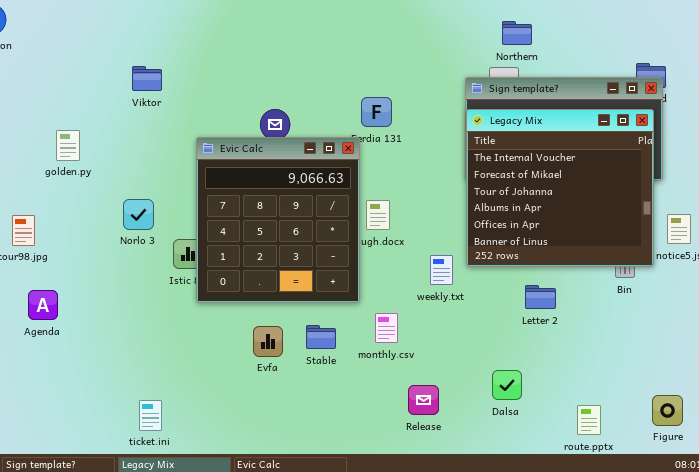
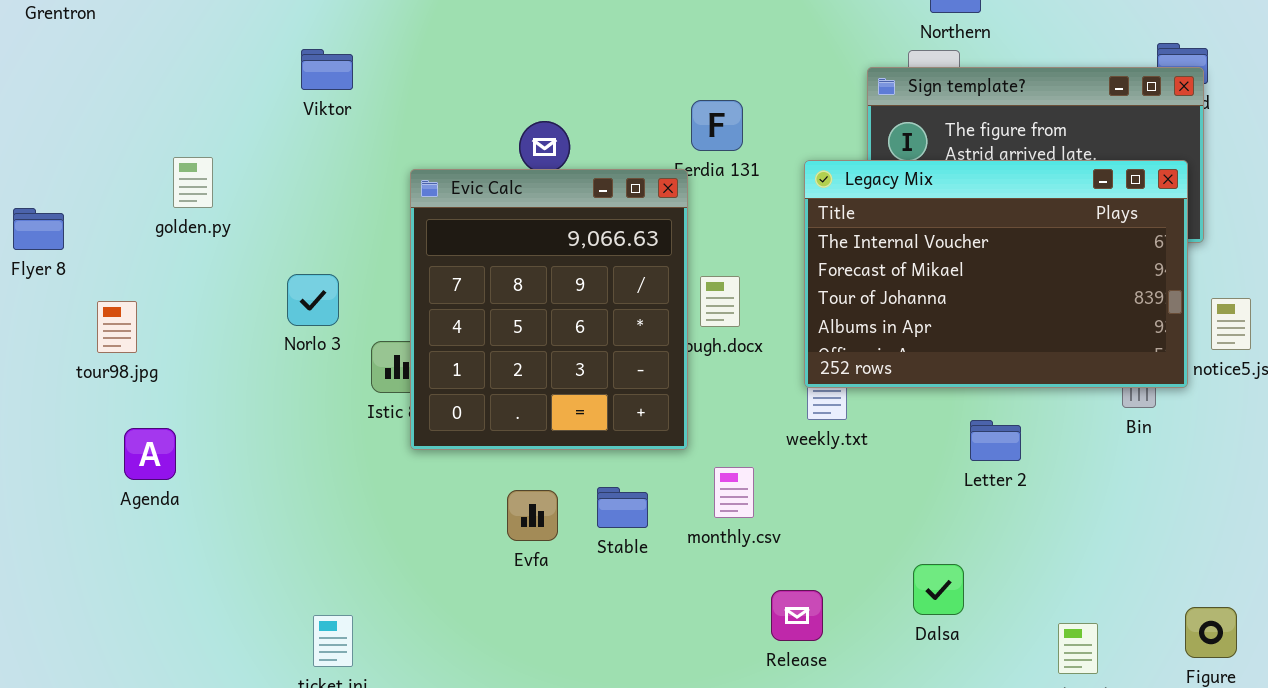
Legacy Mix: [466,109,654,267] -> [804,160,1188,388], resized

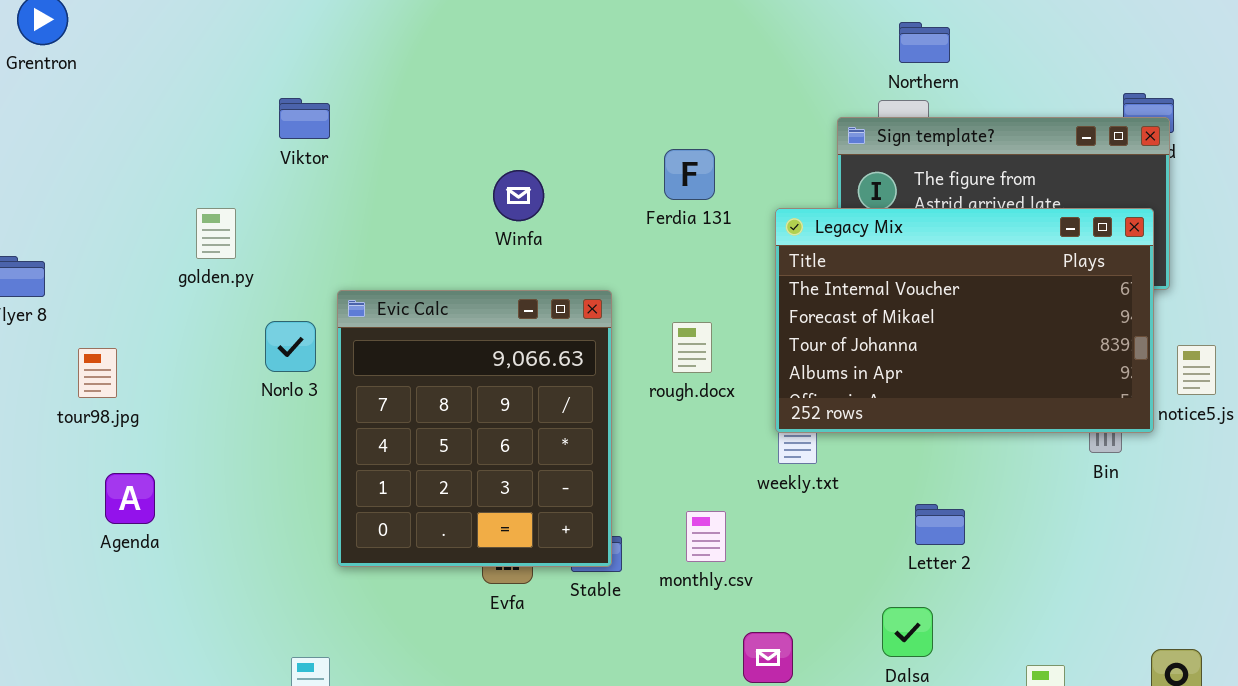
golden.py: [173,157,213,208] -> [196,208,236,259], moved
Evic Calc: [410,169,688,450] -> [337,290,612,567], moved
Letter 2: [970,420,1021,461] -> [915,504,965,545], moved

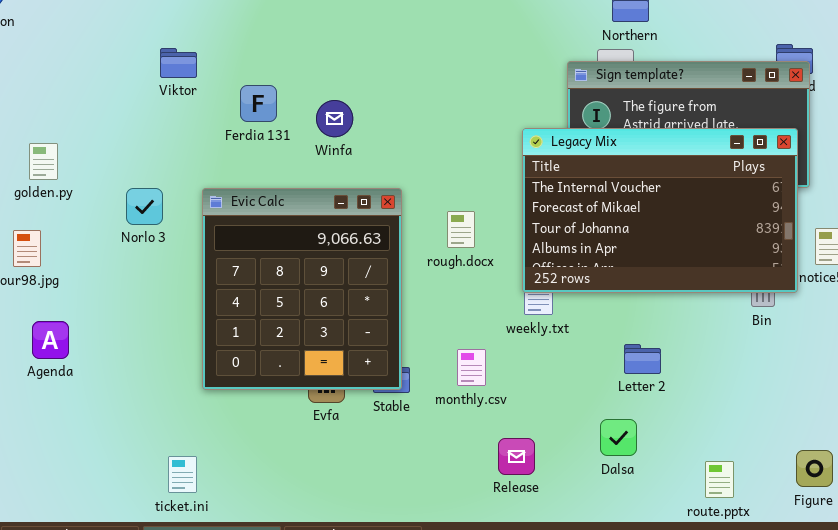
Ferdia 131: [664,149,715,200] -> [240,85,277,122], moved
golden.py: [196,208,236,259] -> [29,143,58,180], moved
Norlo 3: [265,321,316,372] -> [126,188,163,225], moved

